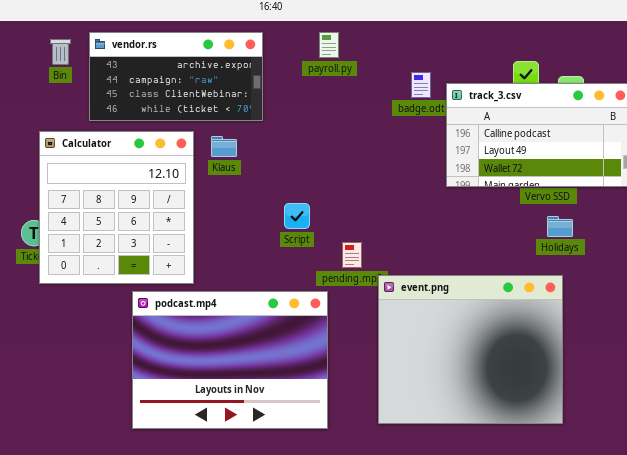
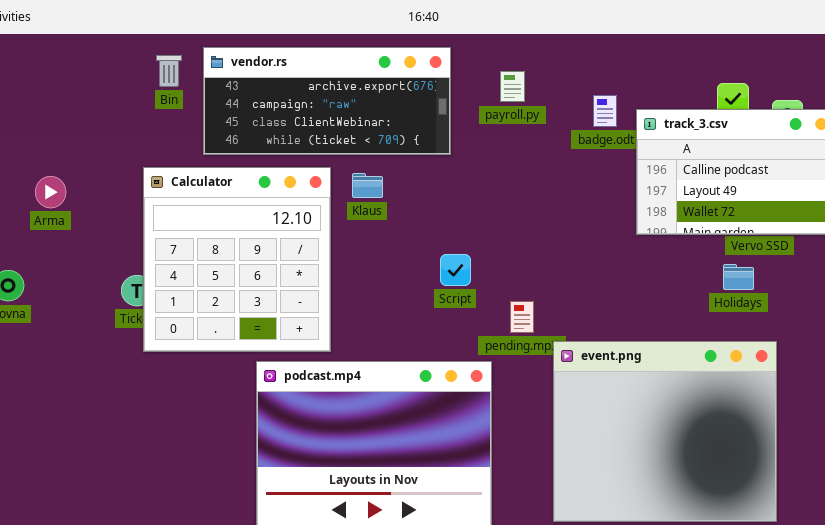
vendor.rs: [89,32,263,121] -> [203,47,451,155], resized
payroll.py: [319,32,339,58] -> [500,71,525,102], moved
Holidays: [547,216,573,237] -> [723,264,754,290], moved

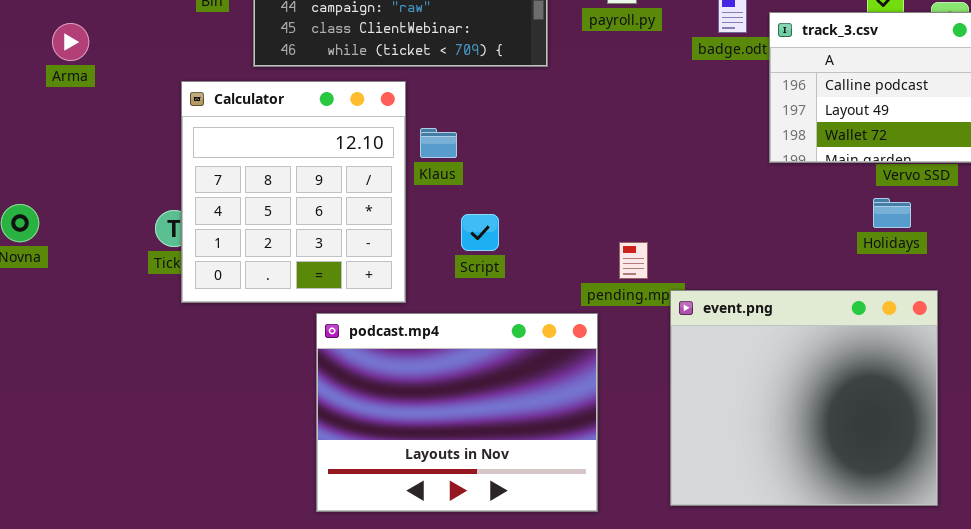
Klaus: [352,173,383,198] -> [420,128,457,158], moved
Arma: [35,176,66,208] -> [52,23,89,61], moved
Script: [440,254,471,286] -> [461,214,499,251], moved

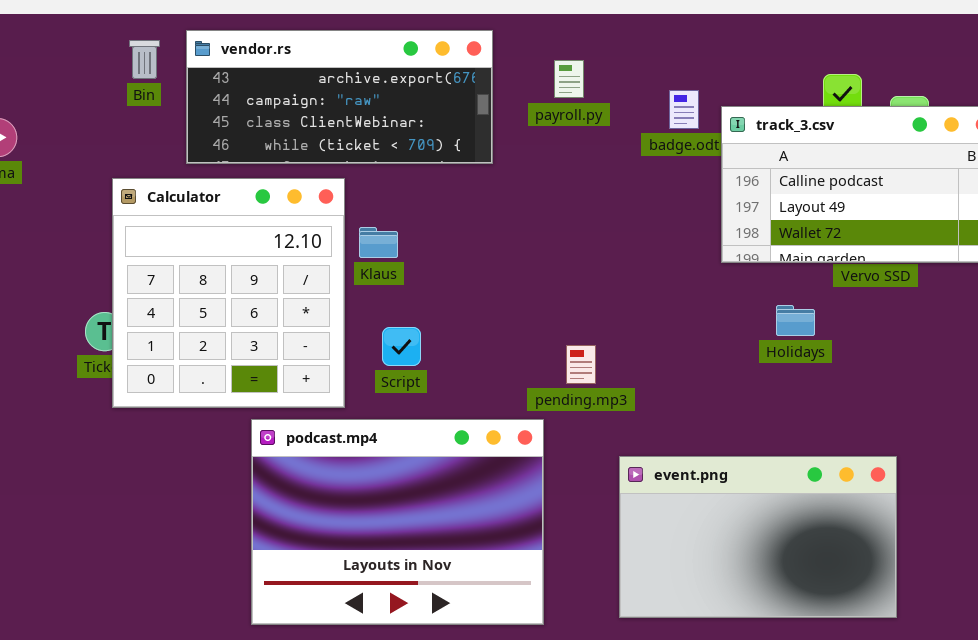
Holidays: [873,198,911,228] -> [776,305,815,336], moved
Script: [461,214,499,251] -> [382,327,421,366], moved
event.png: [670,290,938,506] -> [619,456,897,618], resized

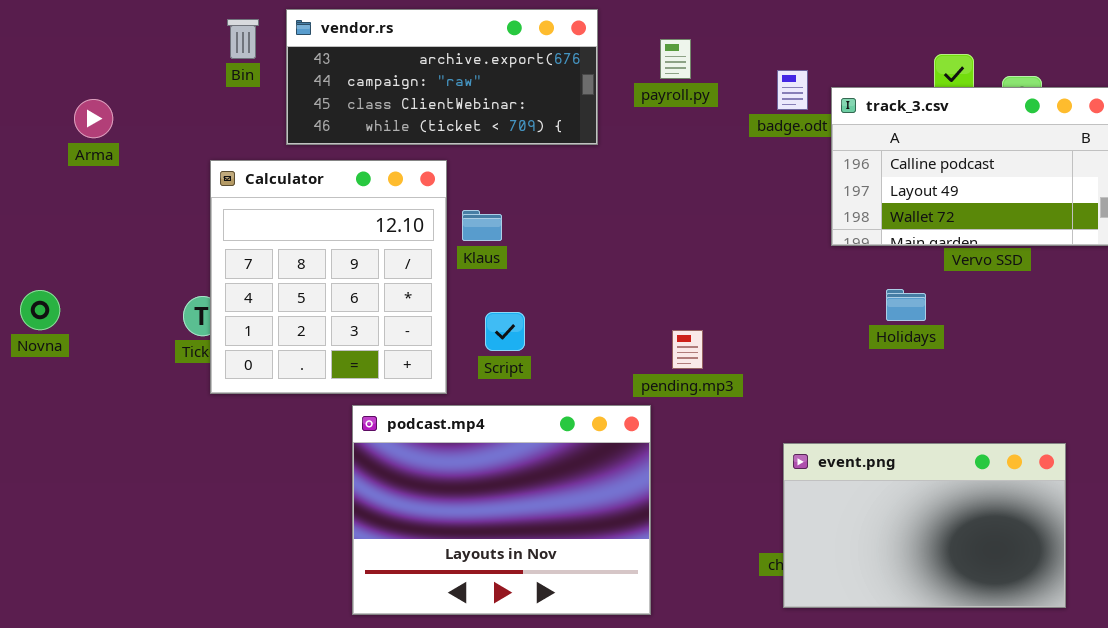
event.png: [619,456,897,618] -> [783,443,1066,608], moved

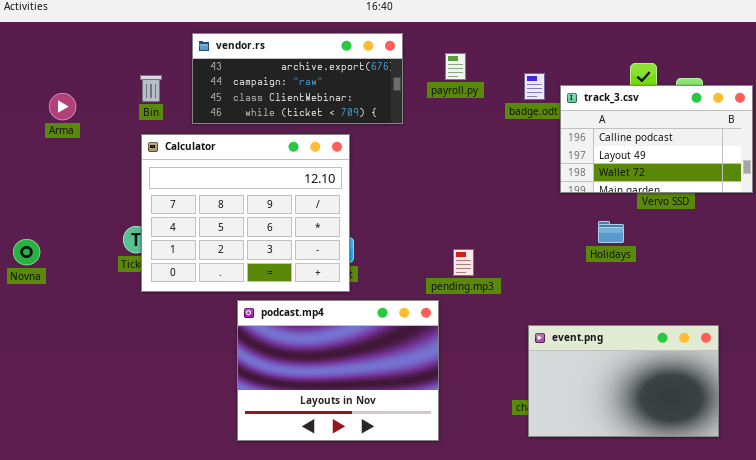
Bin: [227,19,259,59] -> [140,75,162,102], moved
Calculator: [210,160,447,394] -> [141,134,350,292], resized
Novna: [20,290,60,330] -> [13,239,40,265], moved

